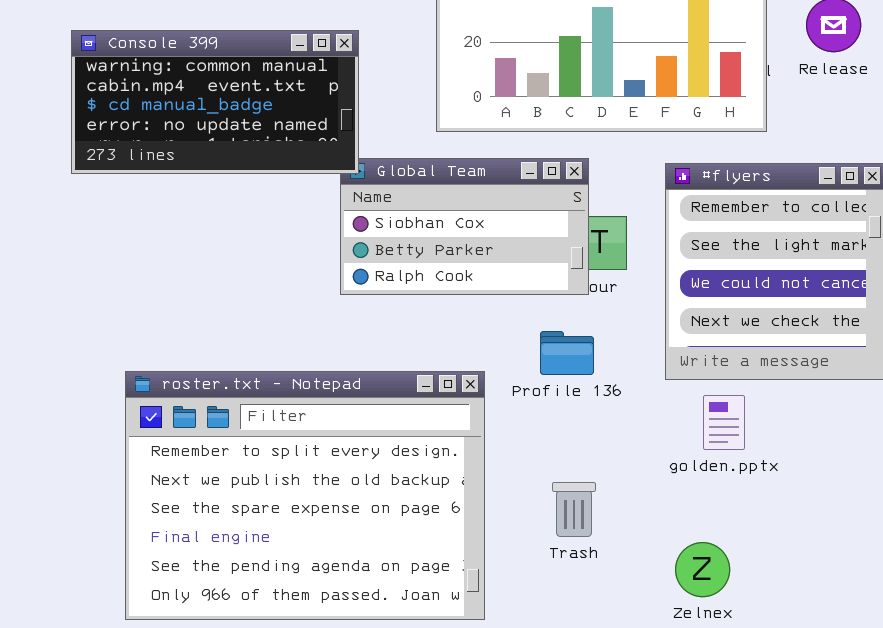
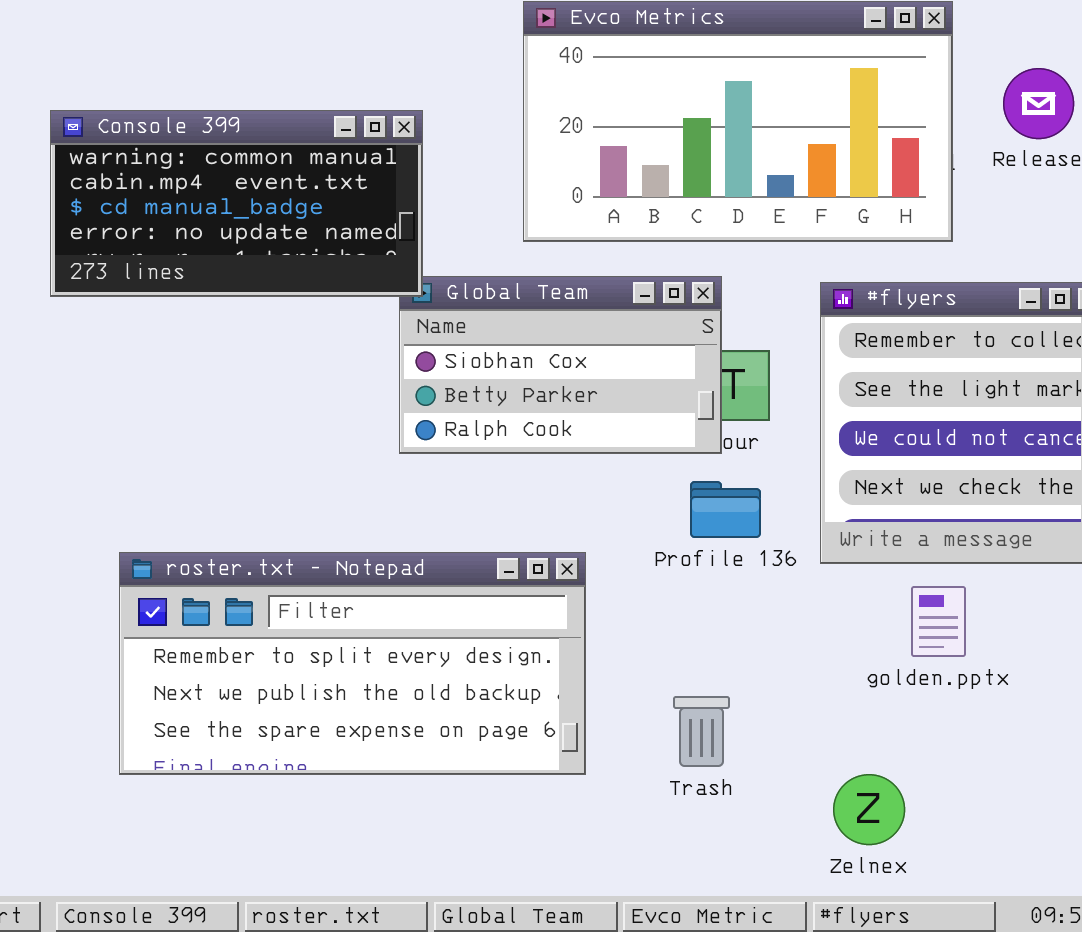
Profile 136: [540,331,594,375] -> [690,481,761,538], moved
roster.txt - Notepad: [125,371,485,620] -> [119,552,586,775], resized
golden.pptx: [703,395,745,450] -> [911,586,966,657], moved

